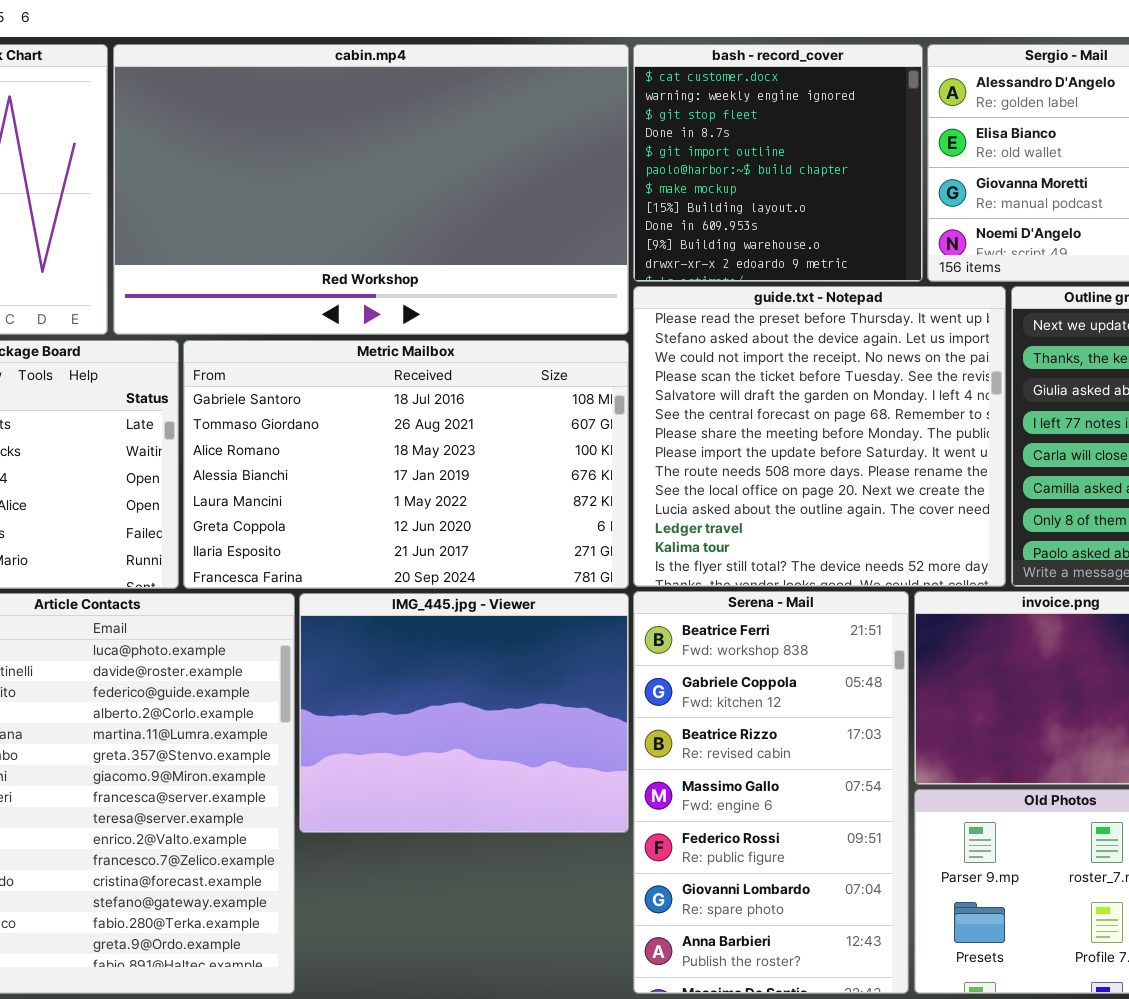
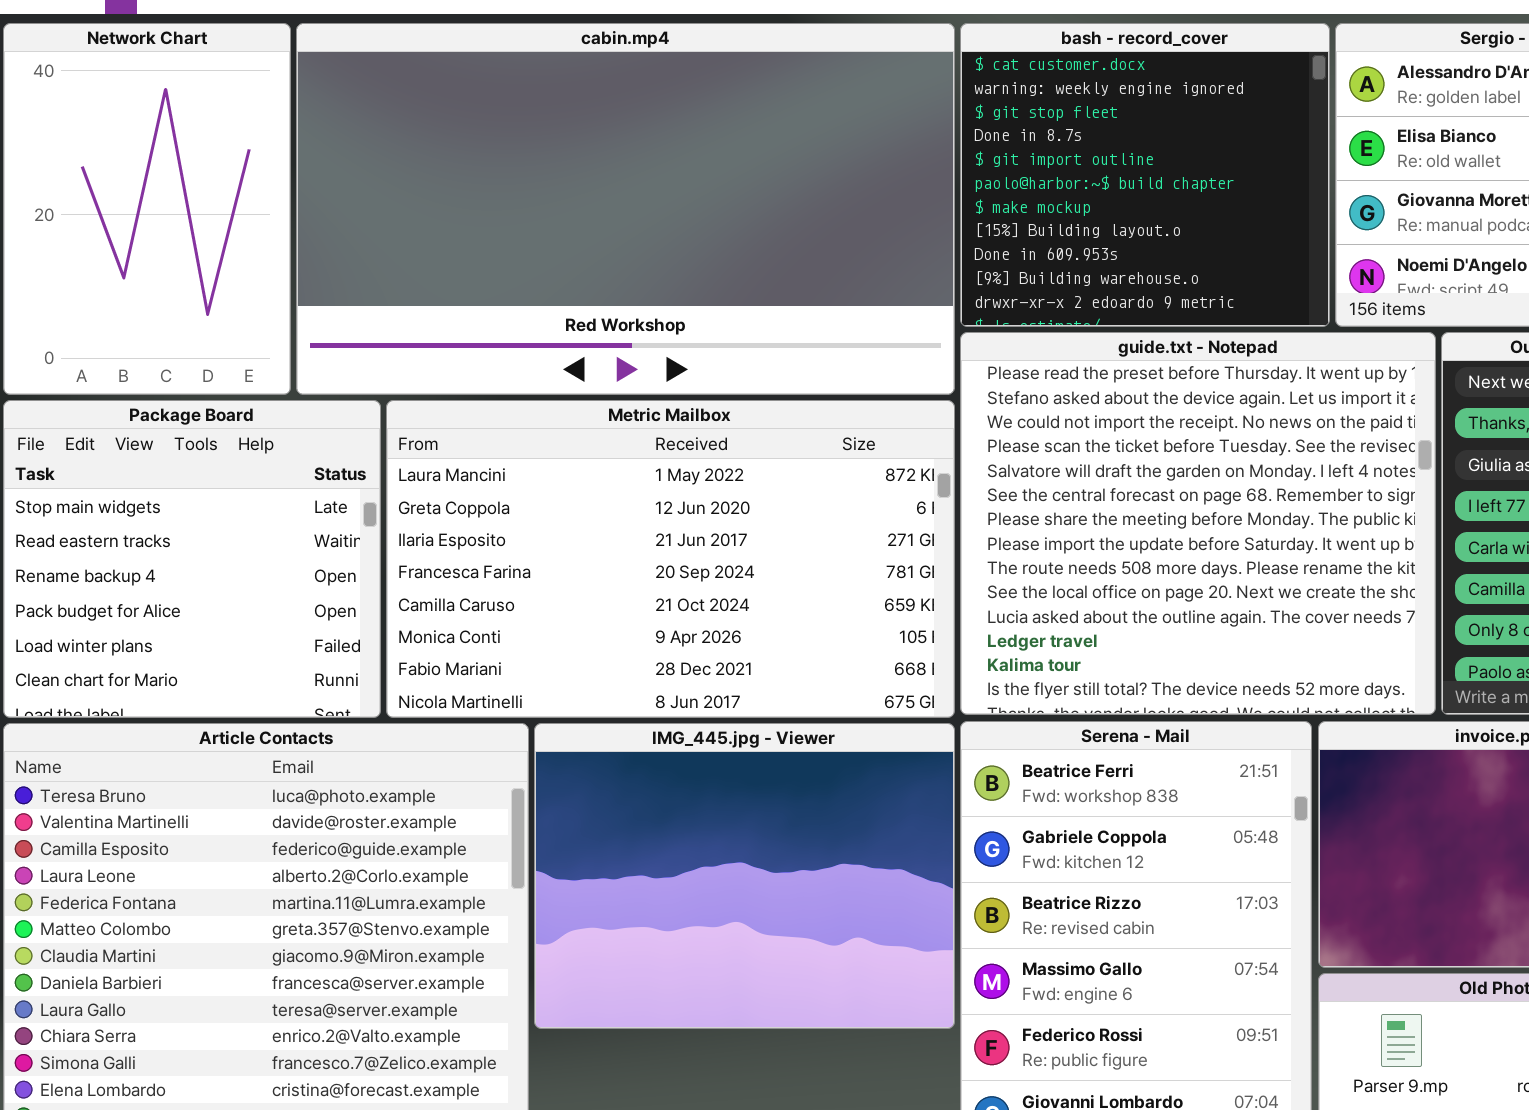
Metric Mailbox: [183,340,629,589] -> [386,400,955,718], scrolled down 4 rows

